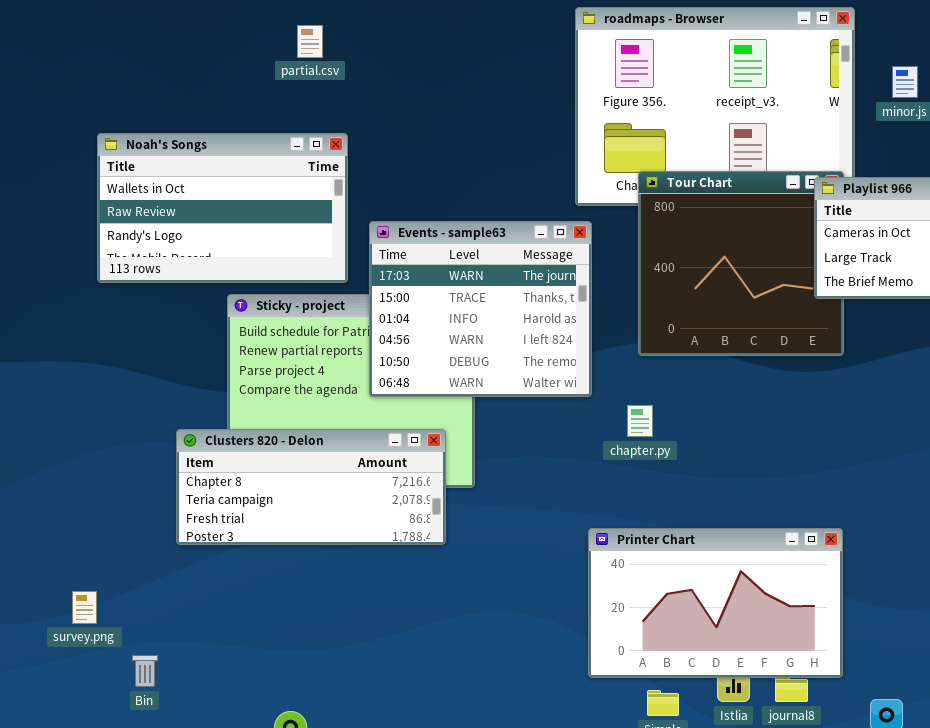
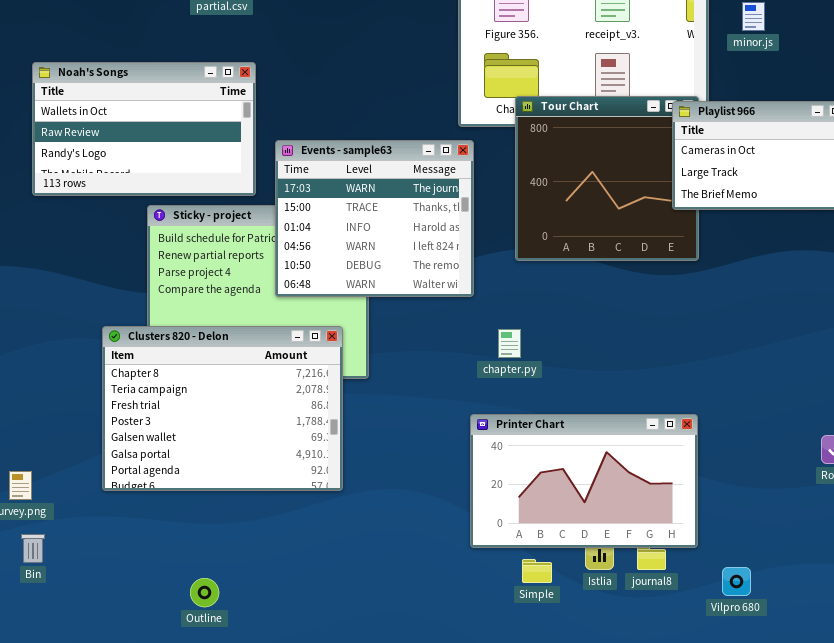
chapter.py: [627,405,653,437] -> [498,329,521,358], moved
Clusters 820 - Delon: [176,429,446,545] -> [102,326,343,491], resized
Bin: [132,655,158,687] -> [21,534,45,563], moved

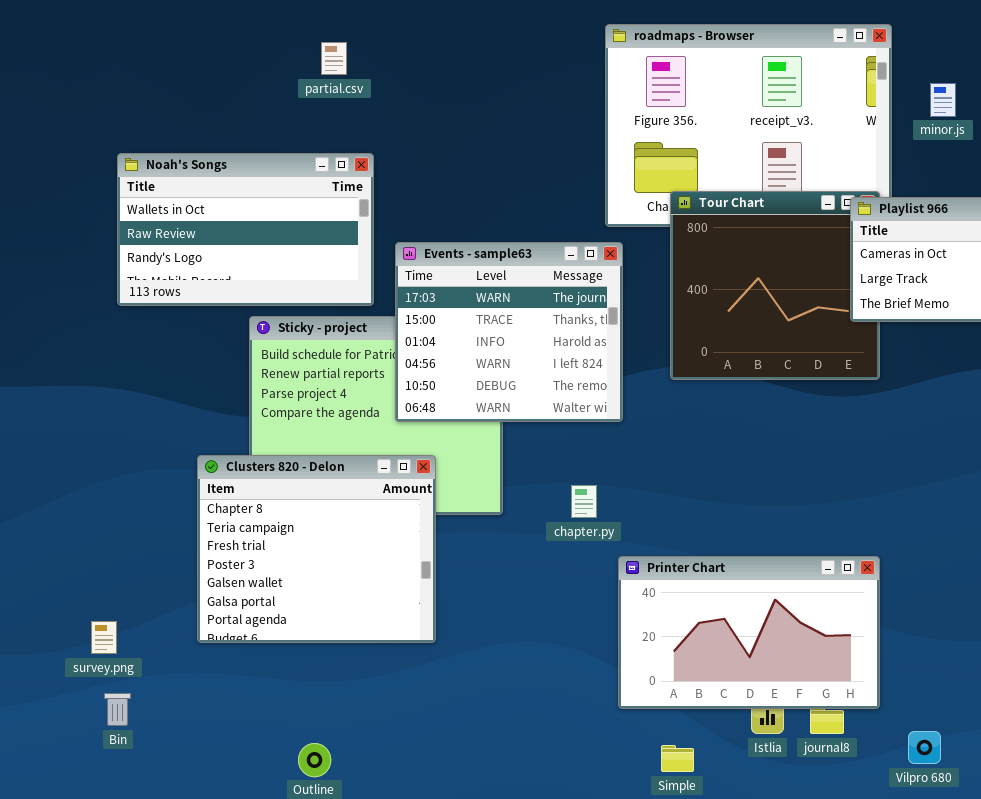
Clusters 820 - Delon: [102,326,343,491] -> [197,455,436,643], resized
chapter.py: [498,329,521,358] -> [571,485,597,518], moved
Simple: [522,559,552,583] -> [661,745,694,772], moved

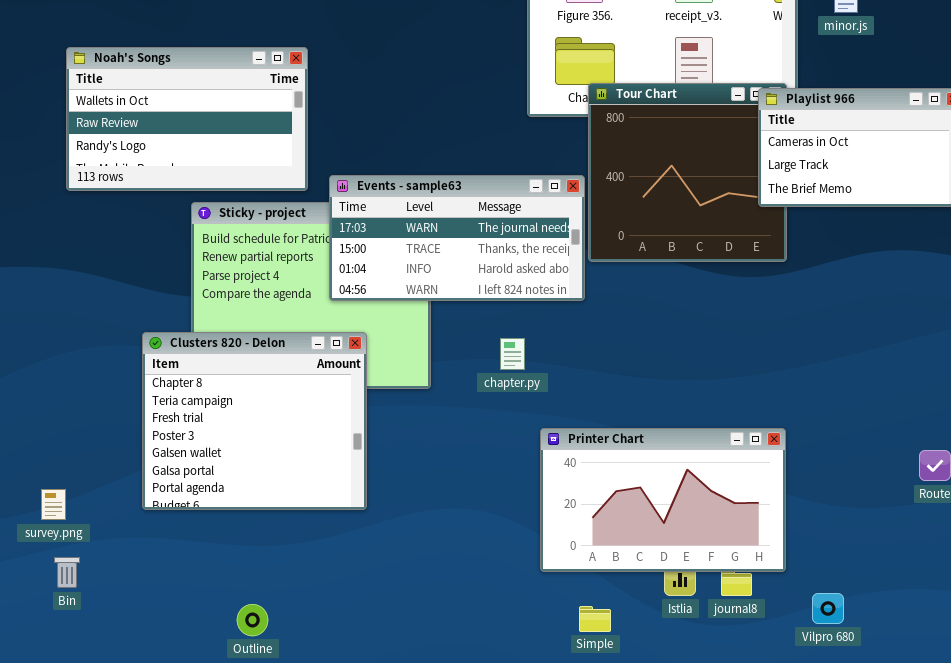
Events - sample63: [395,242,623,422] -> [329,175,585,301], resized
chapter.py: [571,485,597,518] -> [500,338,525,370], moved

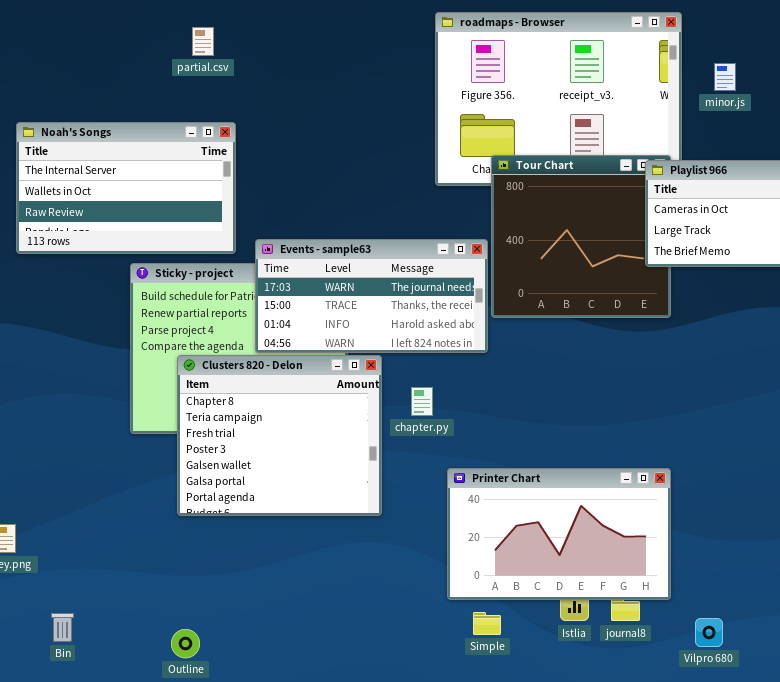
Noah's Songs: [66,47,308,191] -> [16,122,236,254], scrolled up 1 row
Clusters 820 - Delon: [142,332,367,510] -> [177,355,382,516], moved
Bin: [54,557,80,588] -> [51,613,74,642], moved
Simple: [579,606,611,632] -> [473,612,501,635], moved

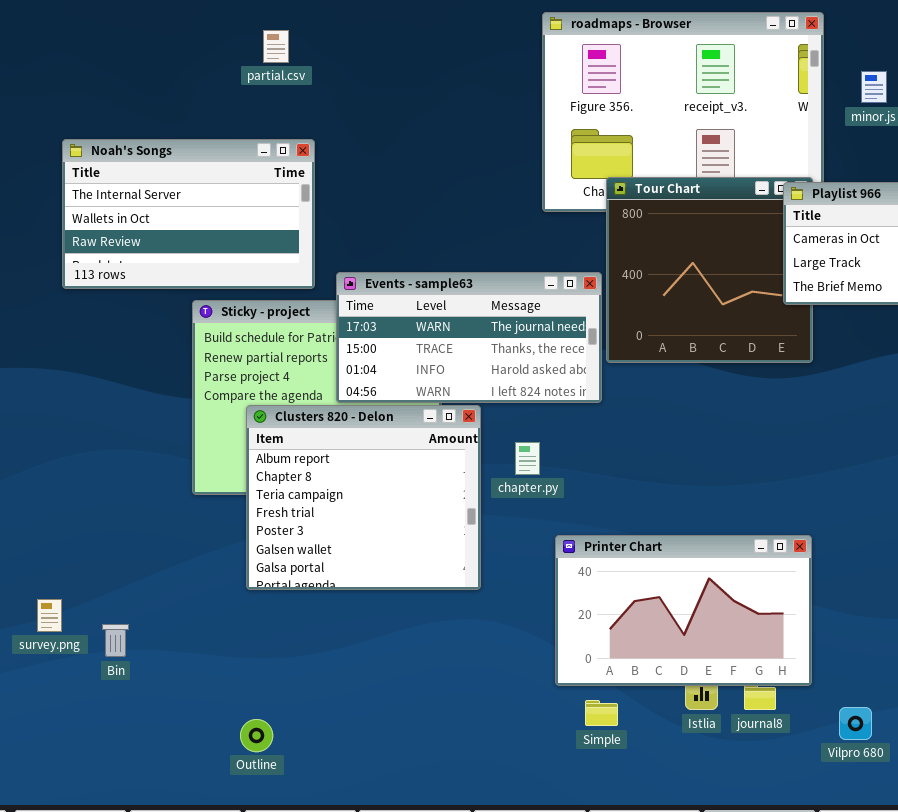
Clusters 820 - Delon: [177,355,382,516] -> [246,405,481,590], scrolled up 1 row
Bin: [51,613,74,642] -> [102,624,129,657], moved

